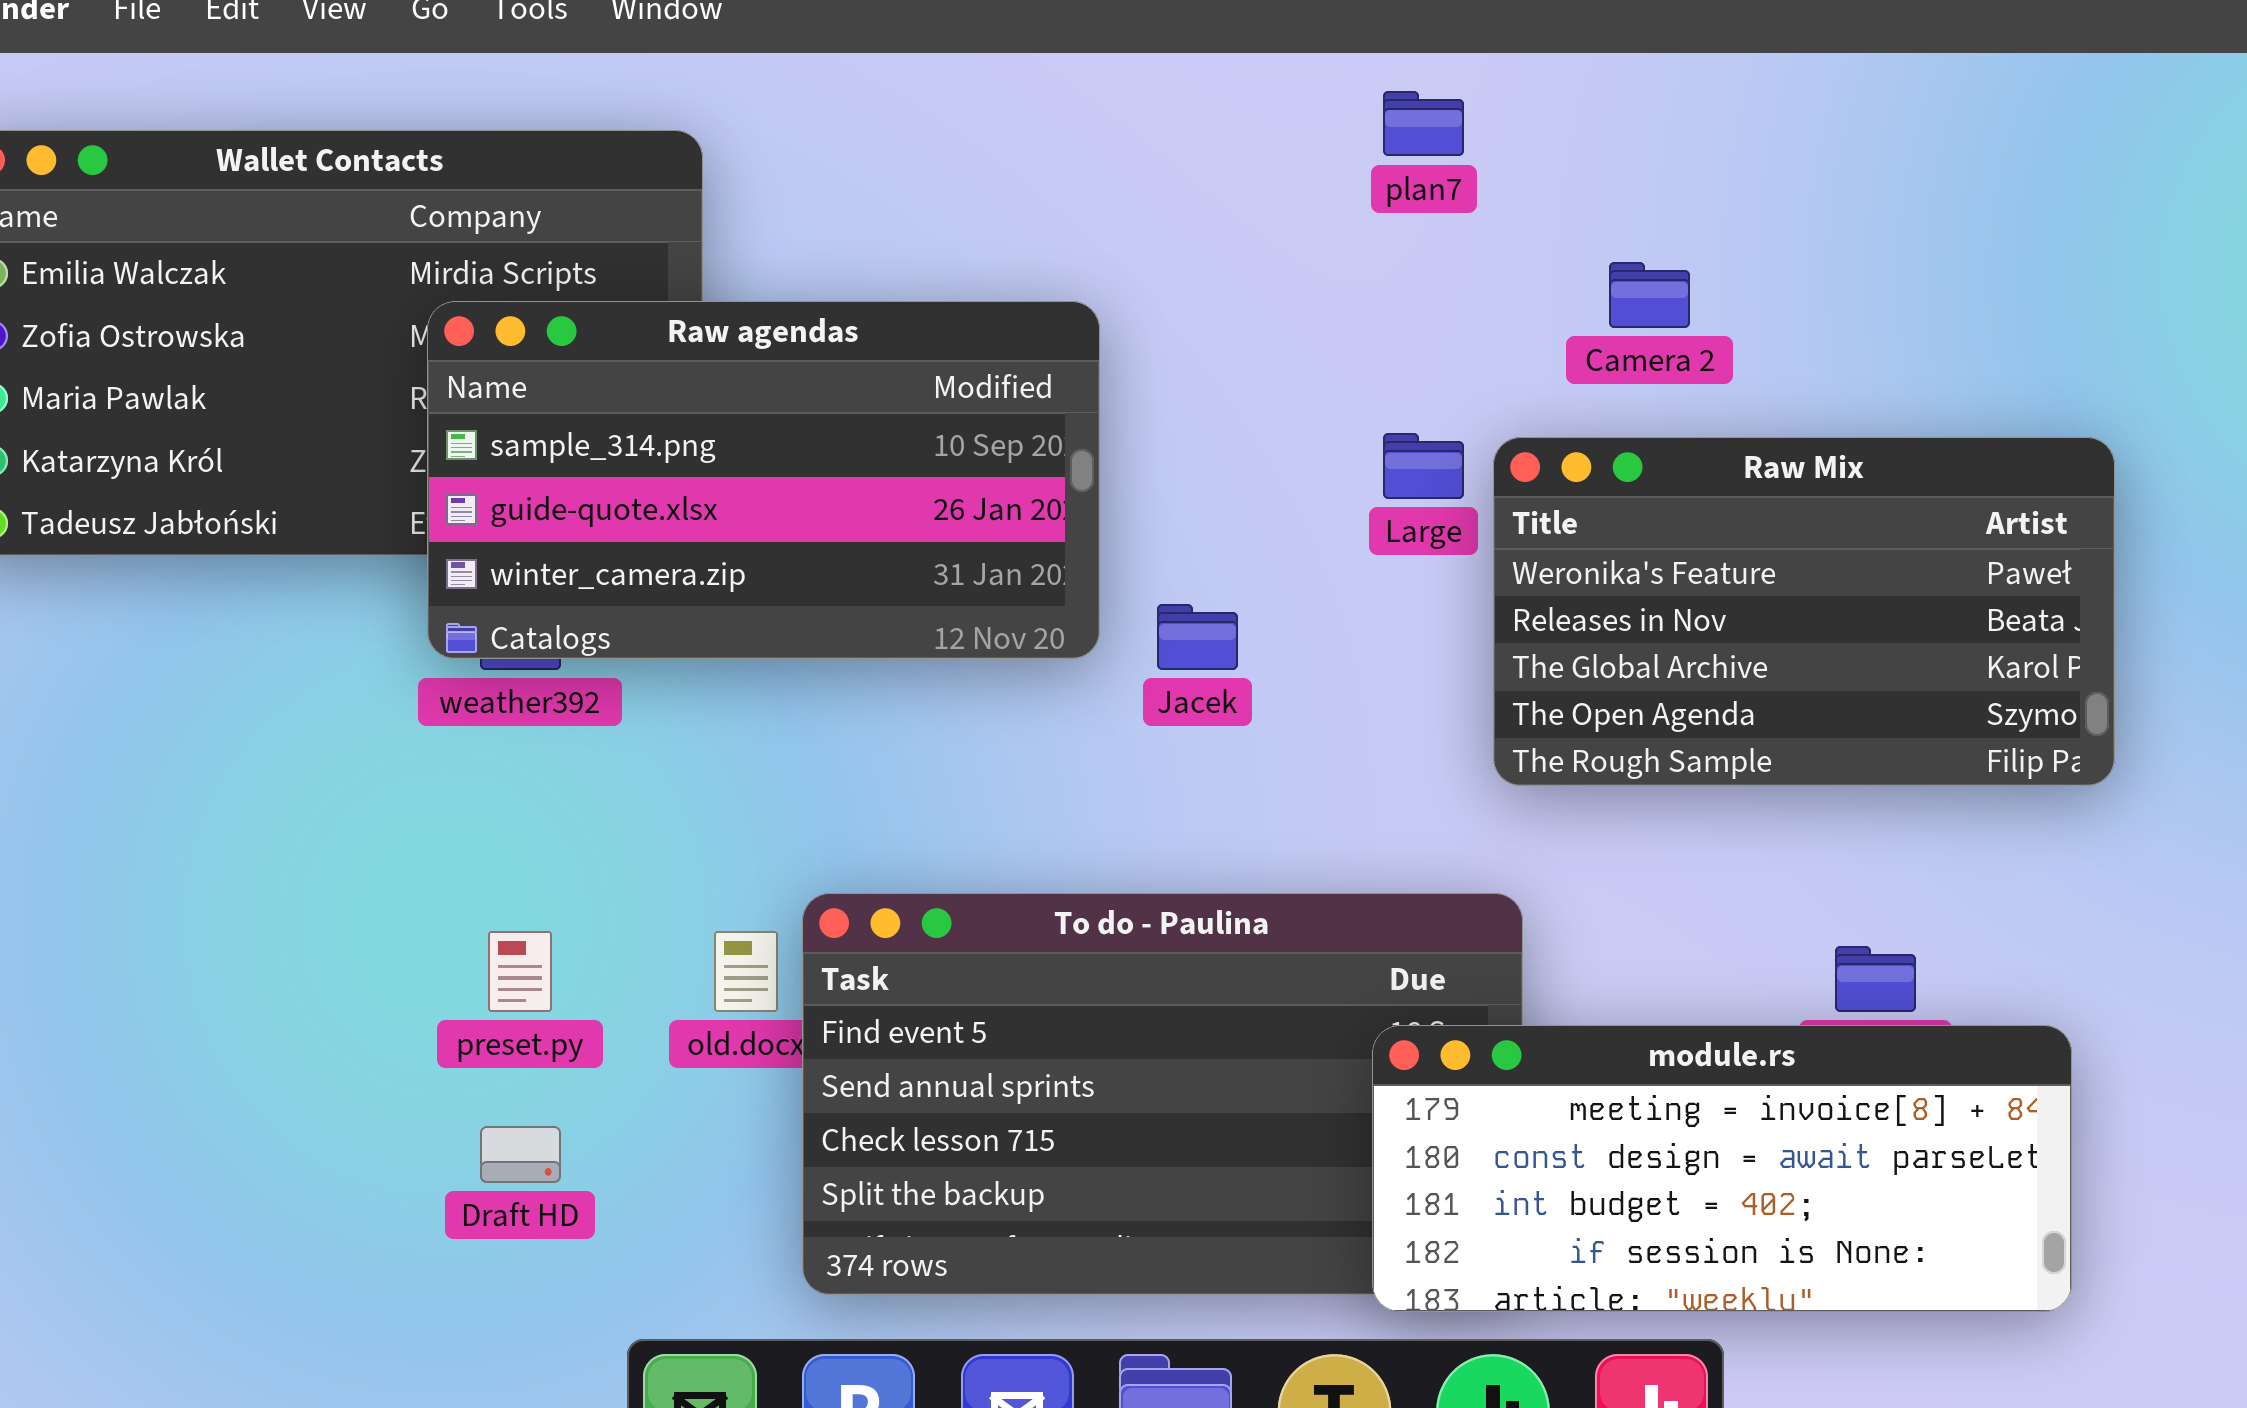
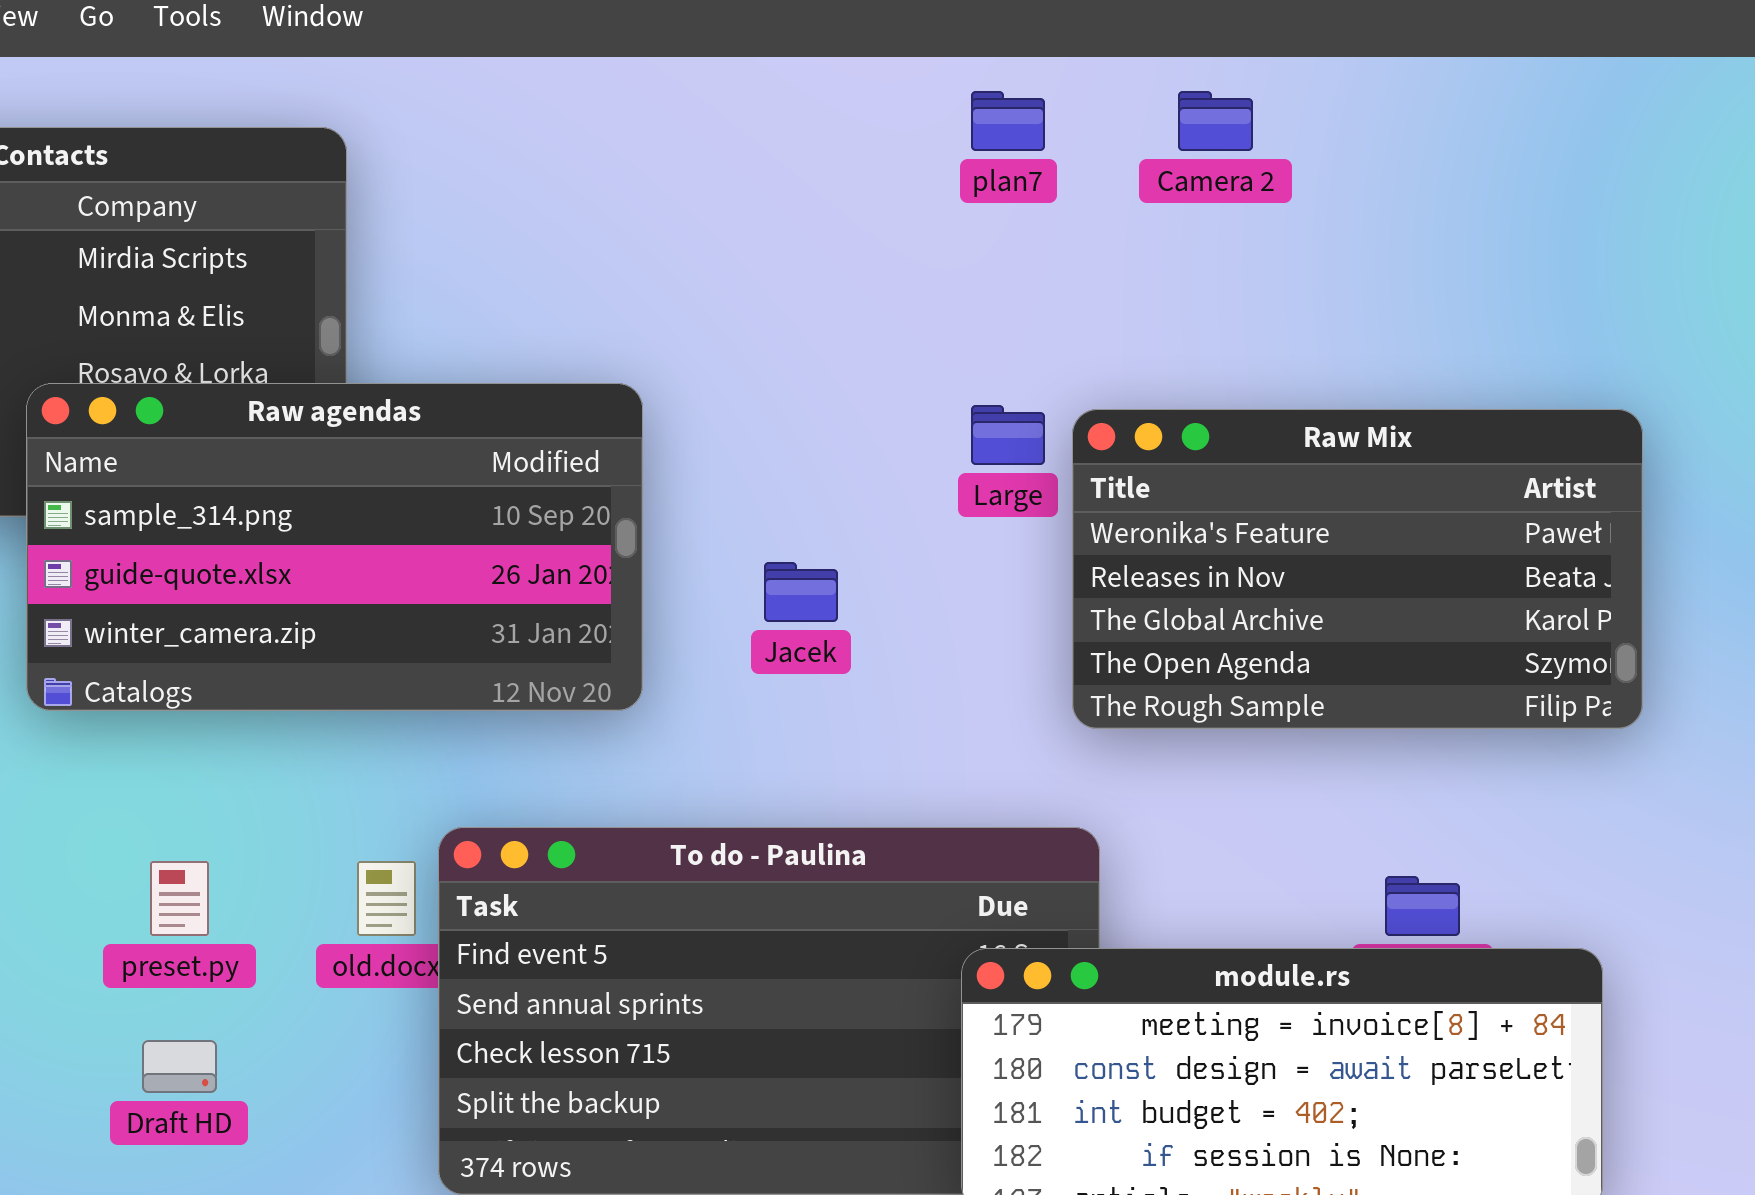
Camera 2: [1609,262,1690,328] -> [1178,91,1253,151], moved
Raw agendas: [427,301,1100,659] -> [26,383,643,711], moved

